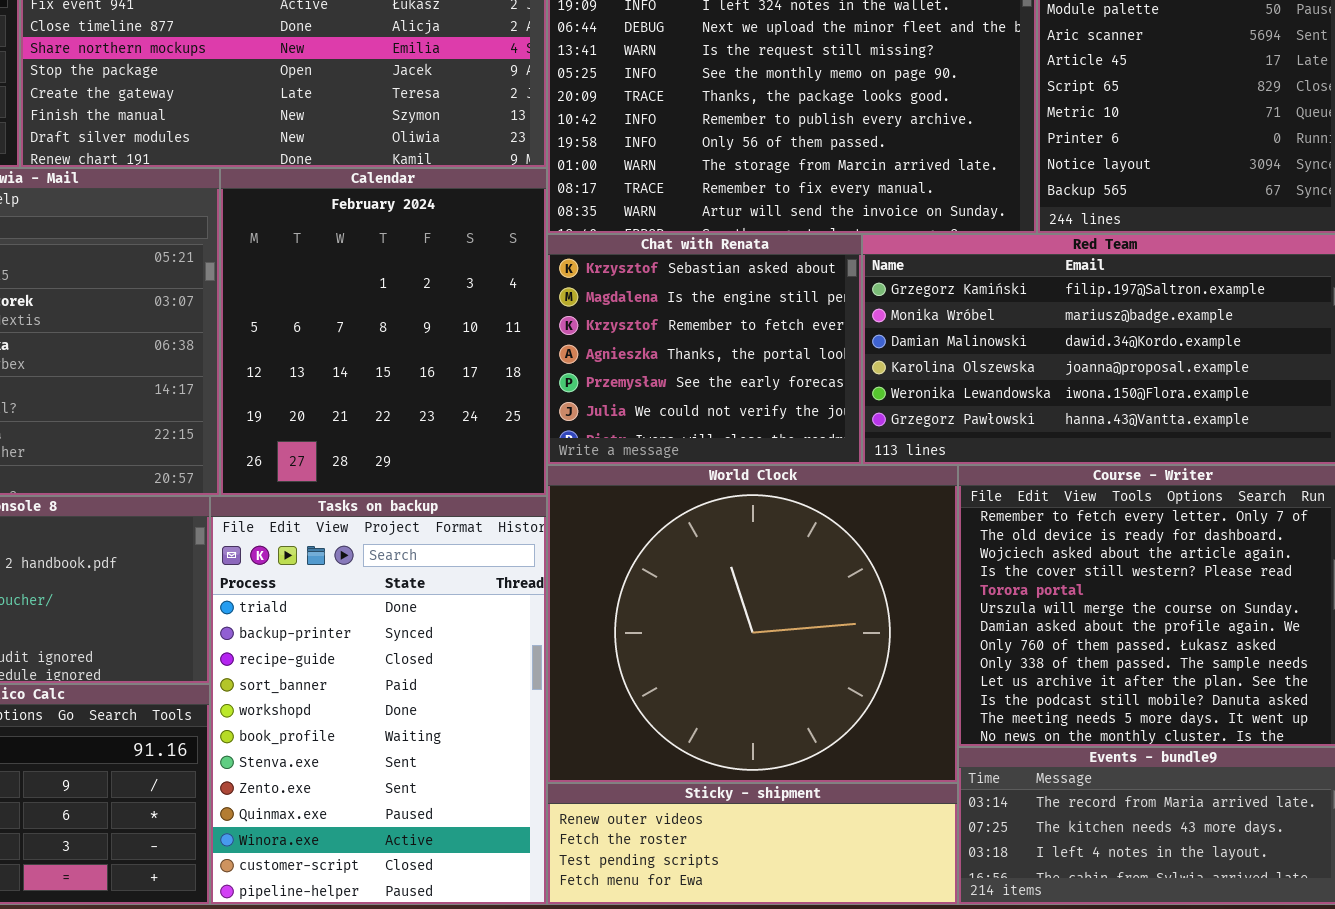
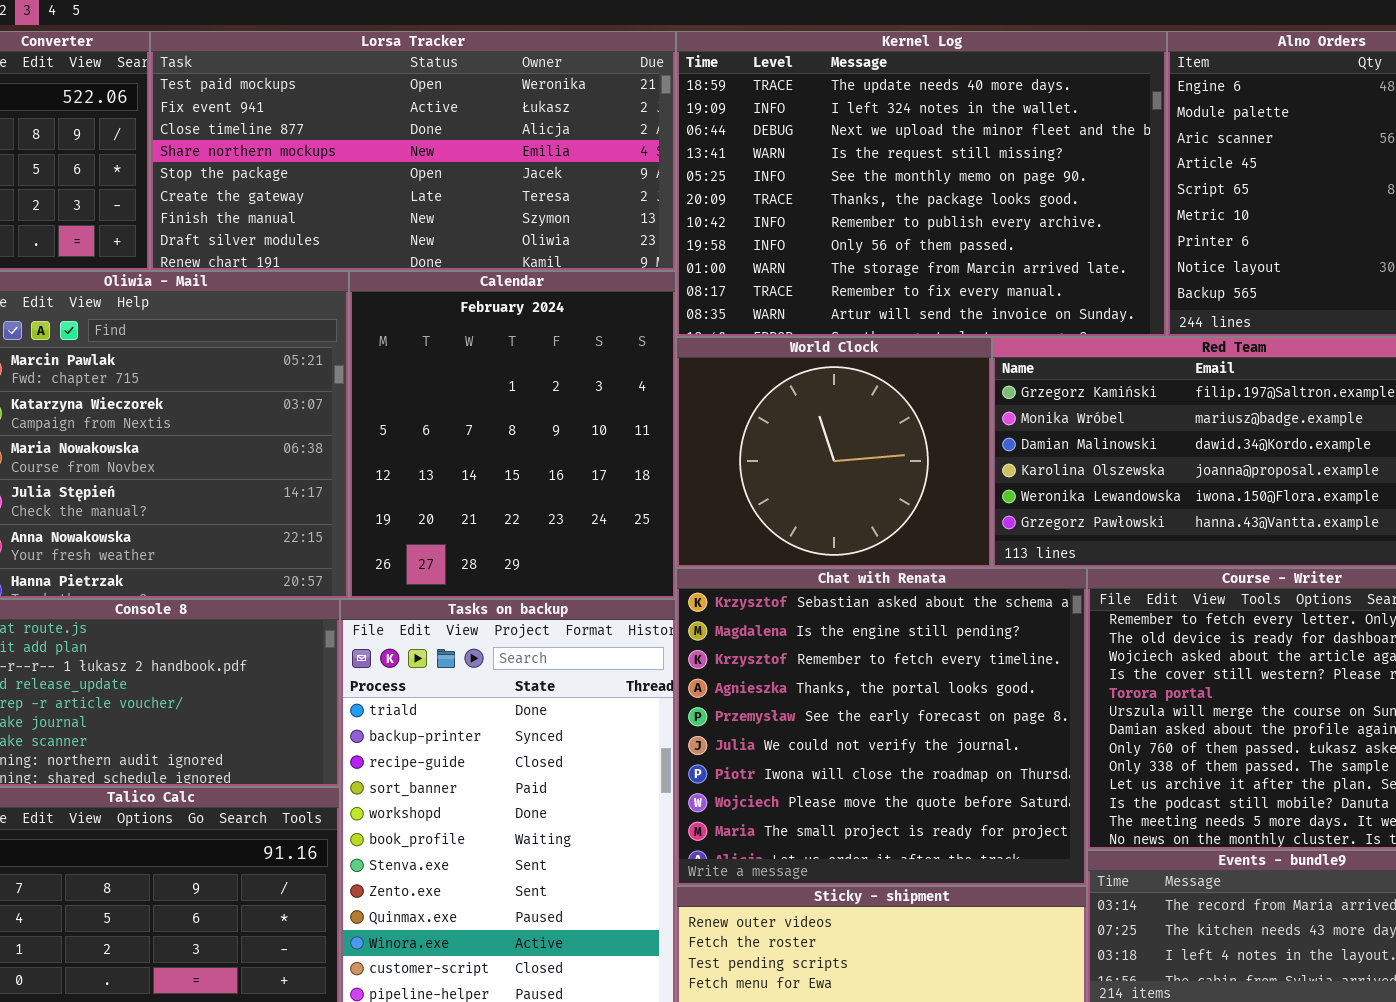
Chat with Renata: [547,234,862,465] -> [676,568,1087,886], moved, resized
World Clock: [547,465,958,783] -> [676,337,992,568], moved, resized

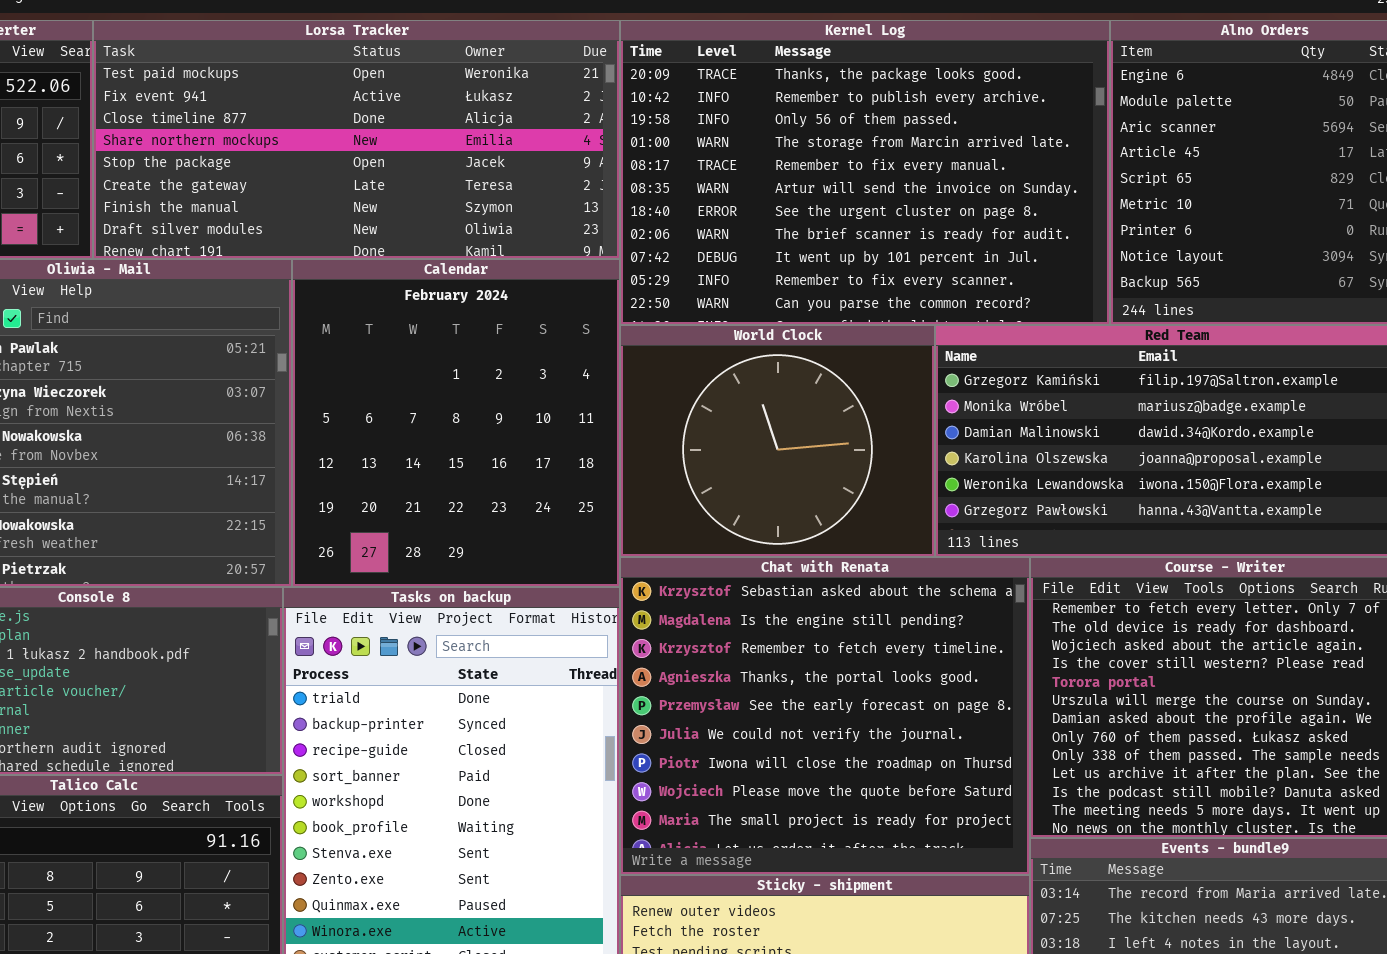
Kernel Log: [676,31,1167,337] -> [620,20,1110,325], scrolled down 5 rows

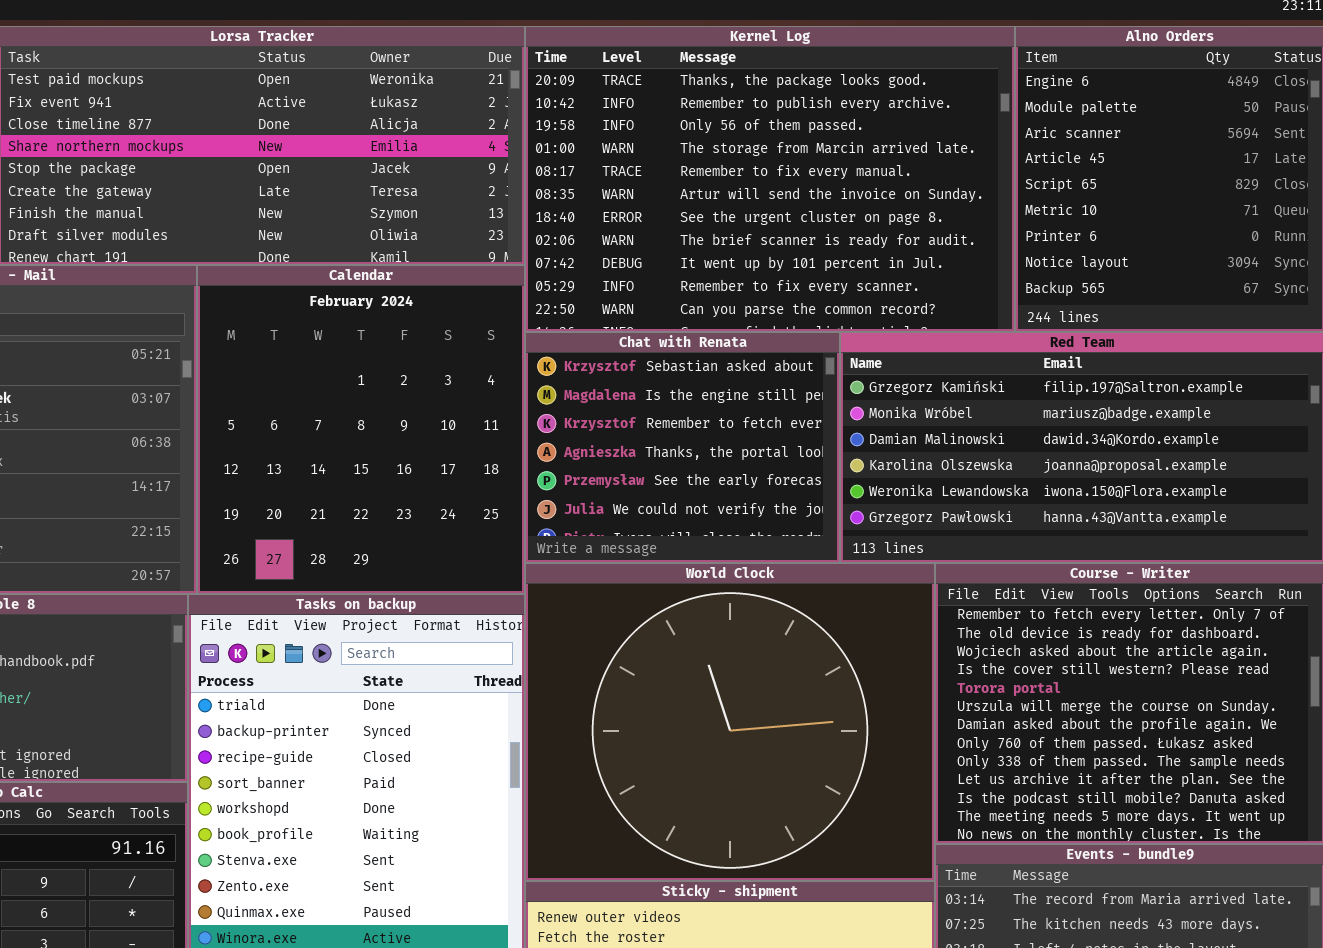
World Clock: [620,325,935,557] -> [525,563,935,881], moved, resized
Chat with Renata: [620,557,1030,875] -> [525,332,840,563], moved, resized

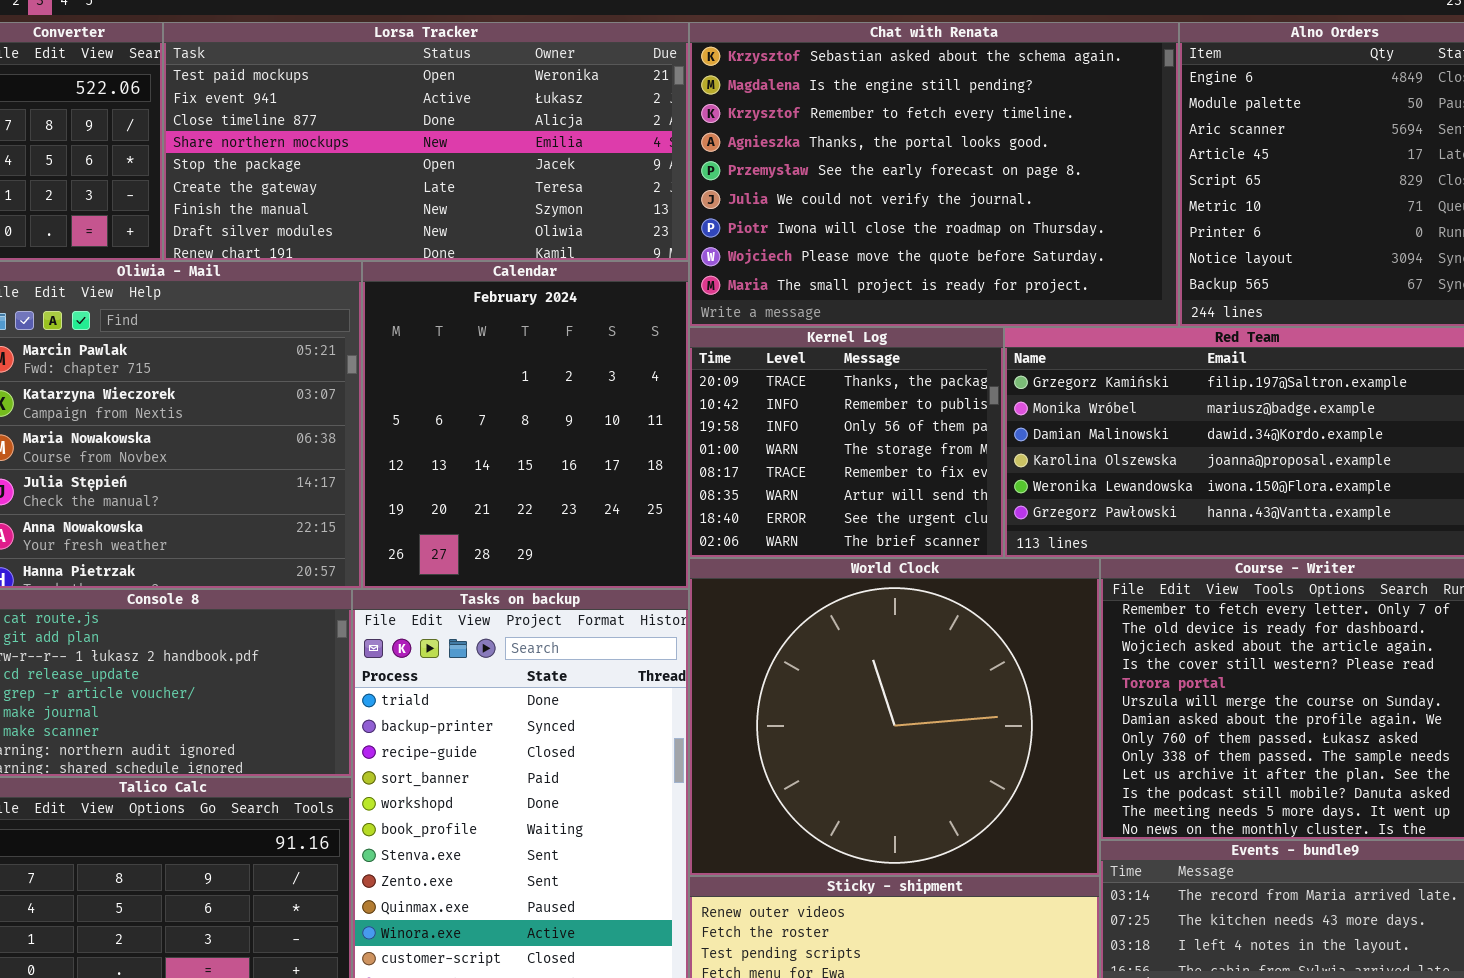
Kernel Log: [525,26,1015,332] -> [689,327,1004,558], moved, resized
Chat with Renata: [525,332,840,563] -> [689,22,1179,327], moved, resized

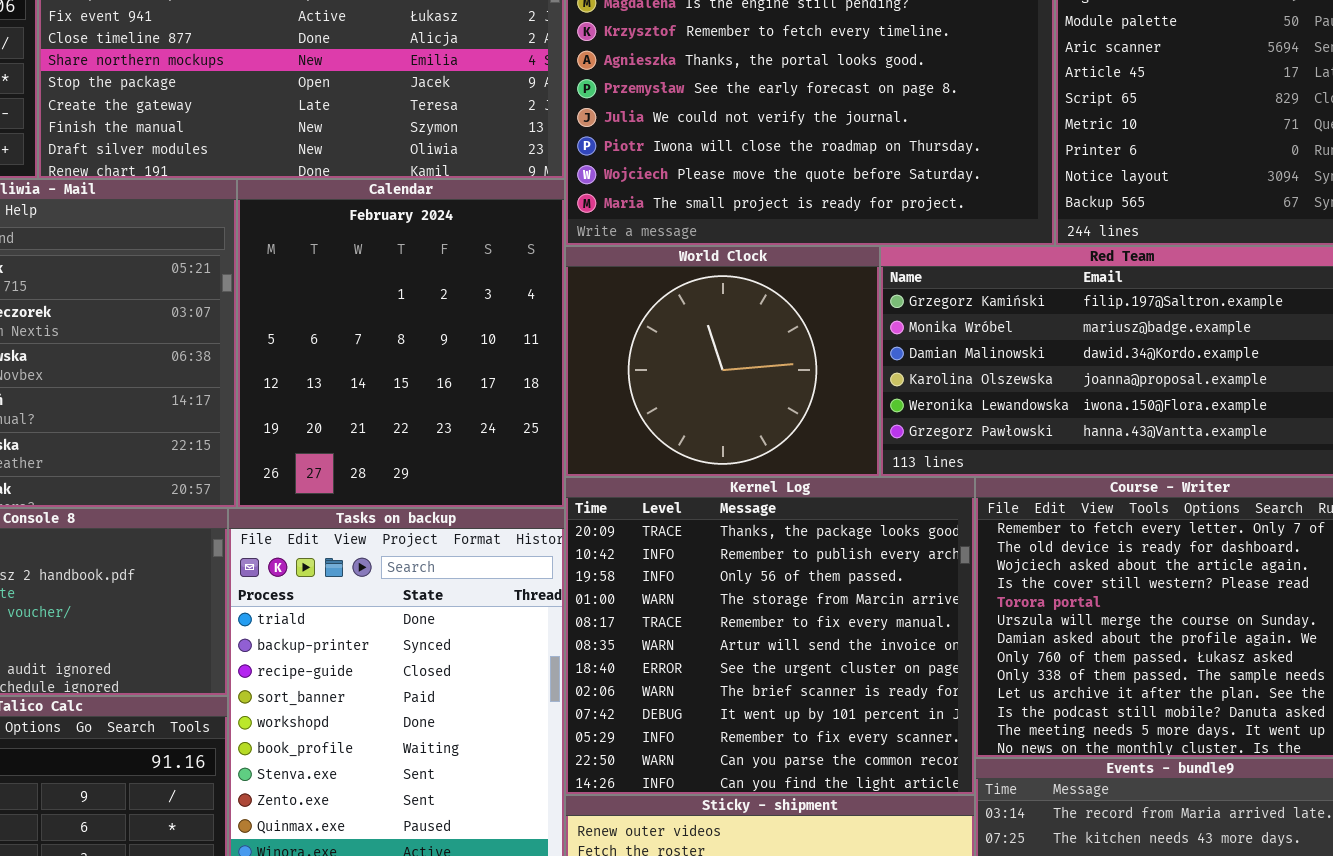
Kernel Log: [689,327,1004,558] -> [565,477,975,795], moved, resized
World Clock: [689,558,1100,876] -> [565,246,880,477], moved, resized

